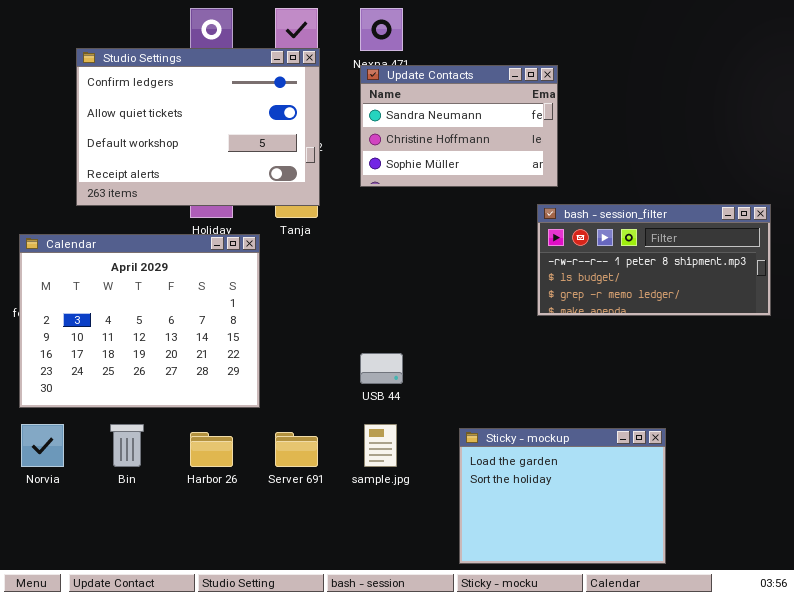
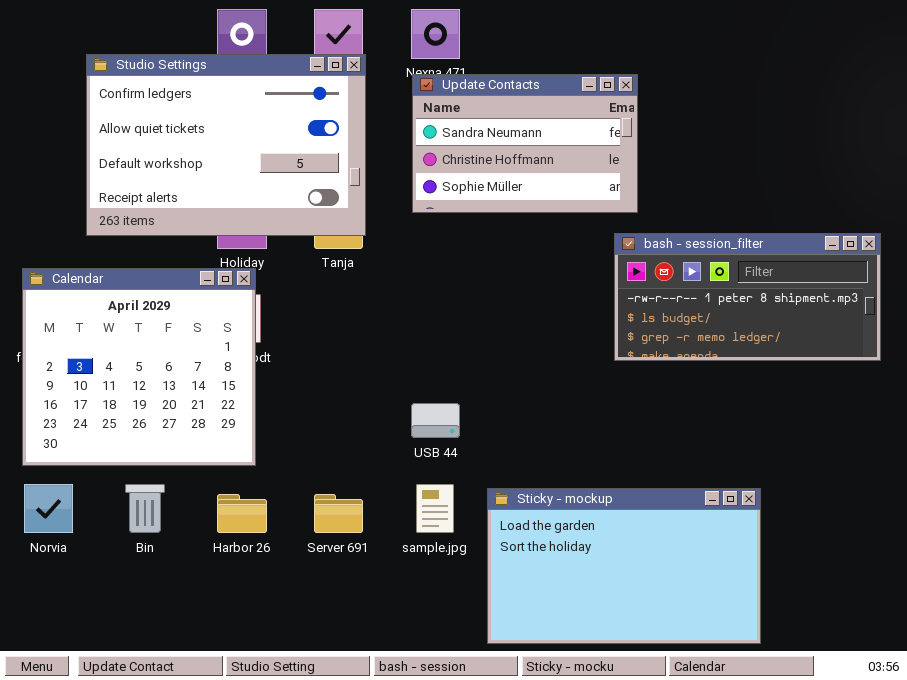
Calendar: [19,234,260,408] -> [22,268,256,466], resized
Sticky - mockup: [459,428,666,564] -> [487,488,761,644], resized

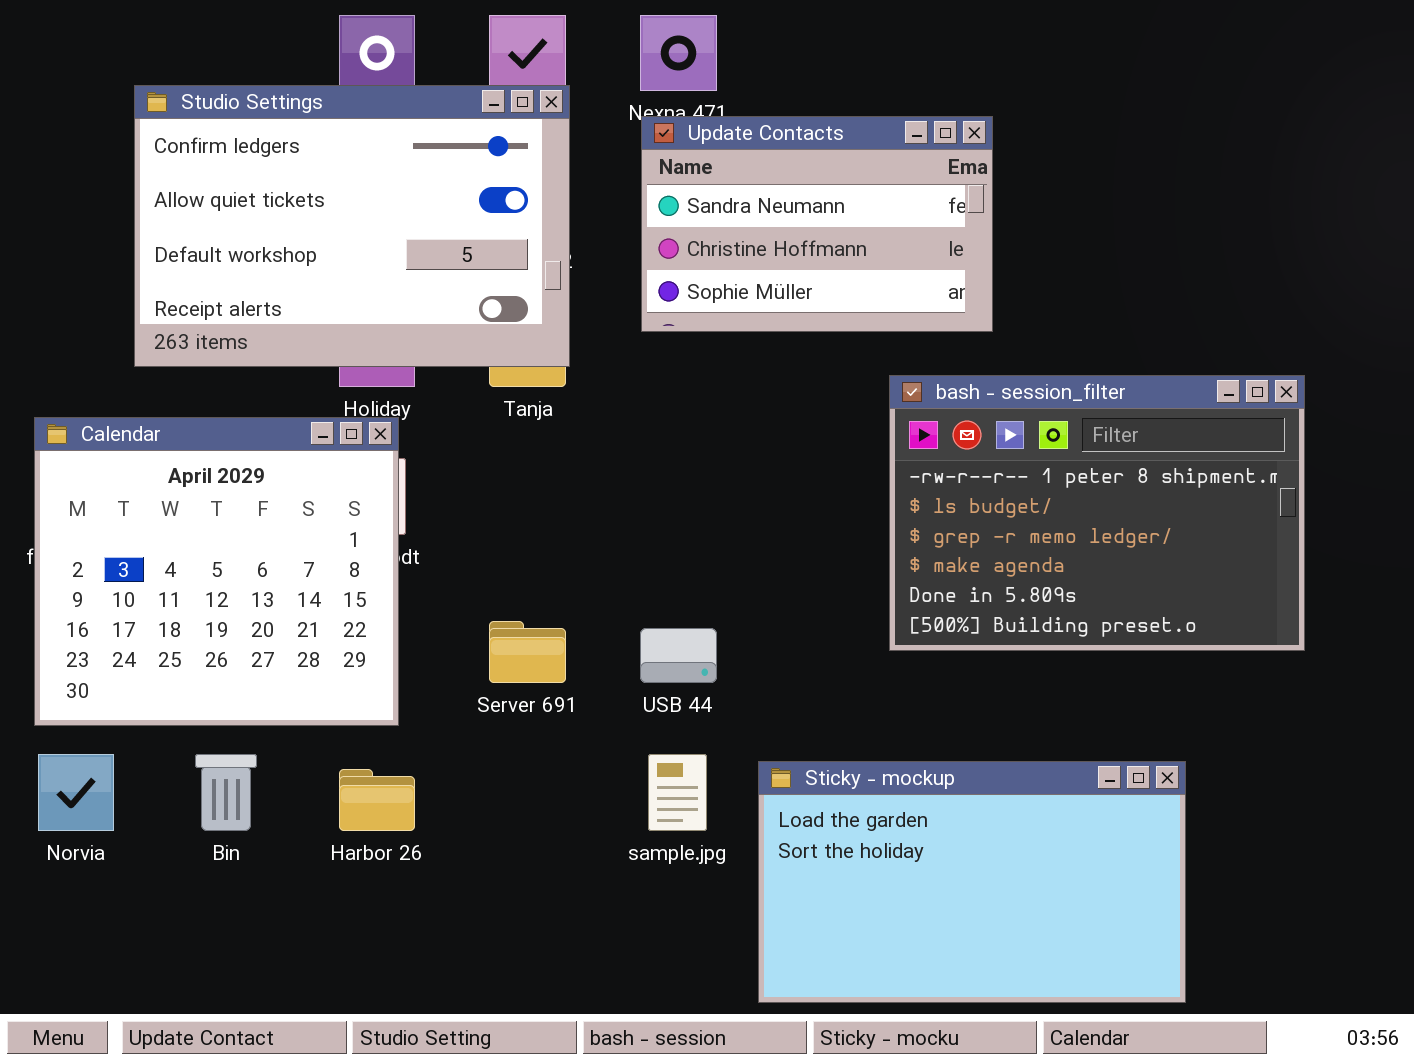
bash - session_filter: [614,233,881,361] -> [889,375,1305,651], moved, resized
Server 691: [314,494,363,533] -> [489,621,566,683], moved

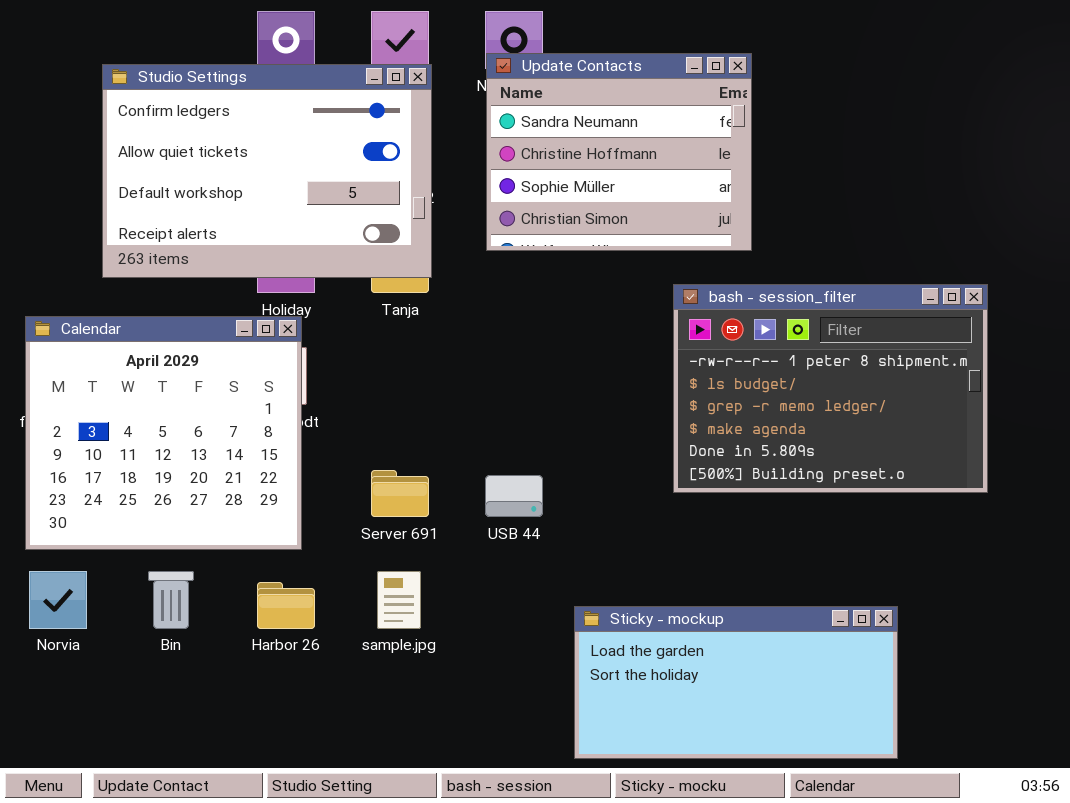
Update Contacts: [641,116,993,332] -> [486,53,752,251], resized
sample.jpg: [648,754,707,831] -> [377,571,421,629], moved
Sticky - mockup: [758,761,1186,1003] -> [574,606,898,759], resized

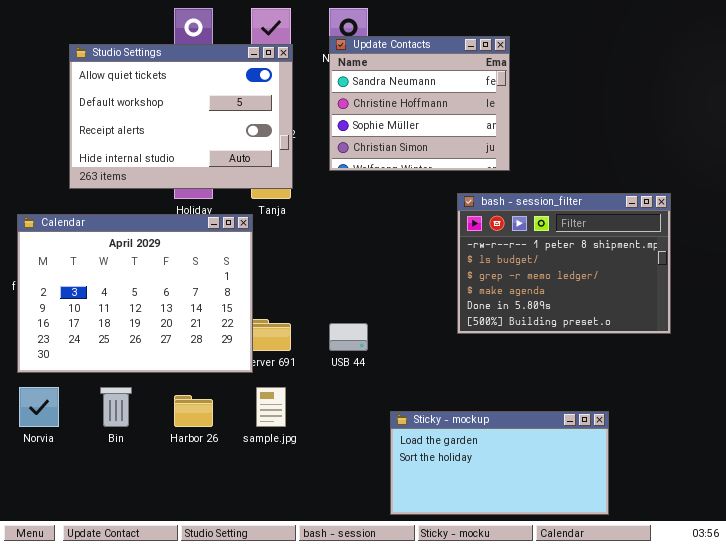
Studio Settings: [102,64,432,278] -> [69,44,293,189], scrolled down 1 row
Calendar: [25,316,302,550] -> [17,214,253,373], resized

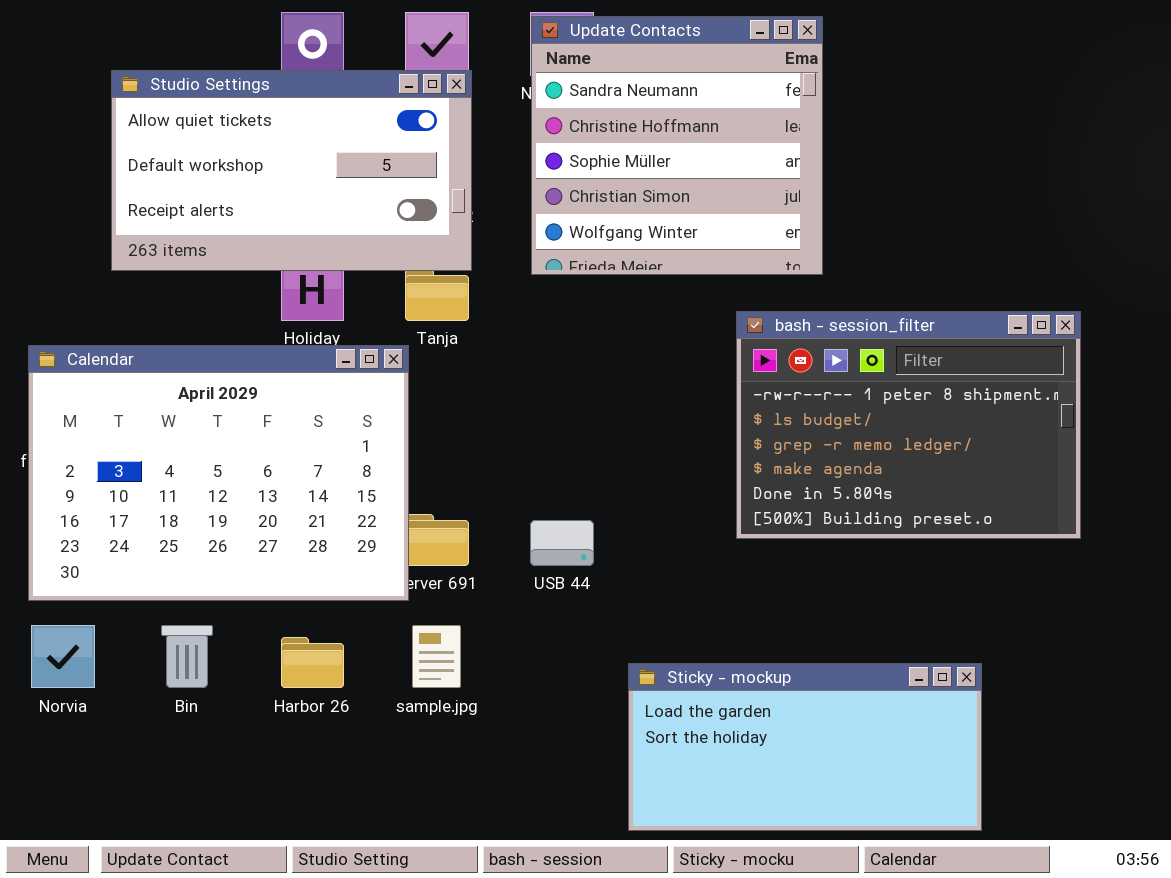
Update Contacts: [329,36,510,171] -> [531,16,823,275], resized
Studio Settings: [69,44,293,189] -> [111,70,472,271], resized

